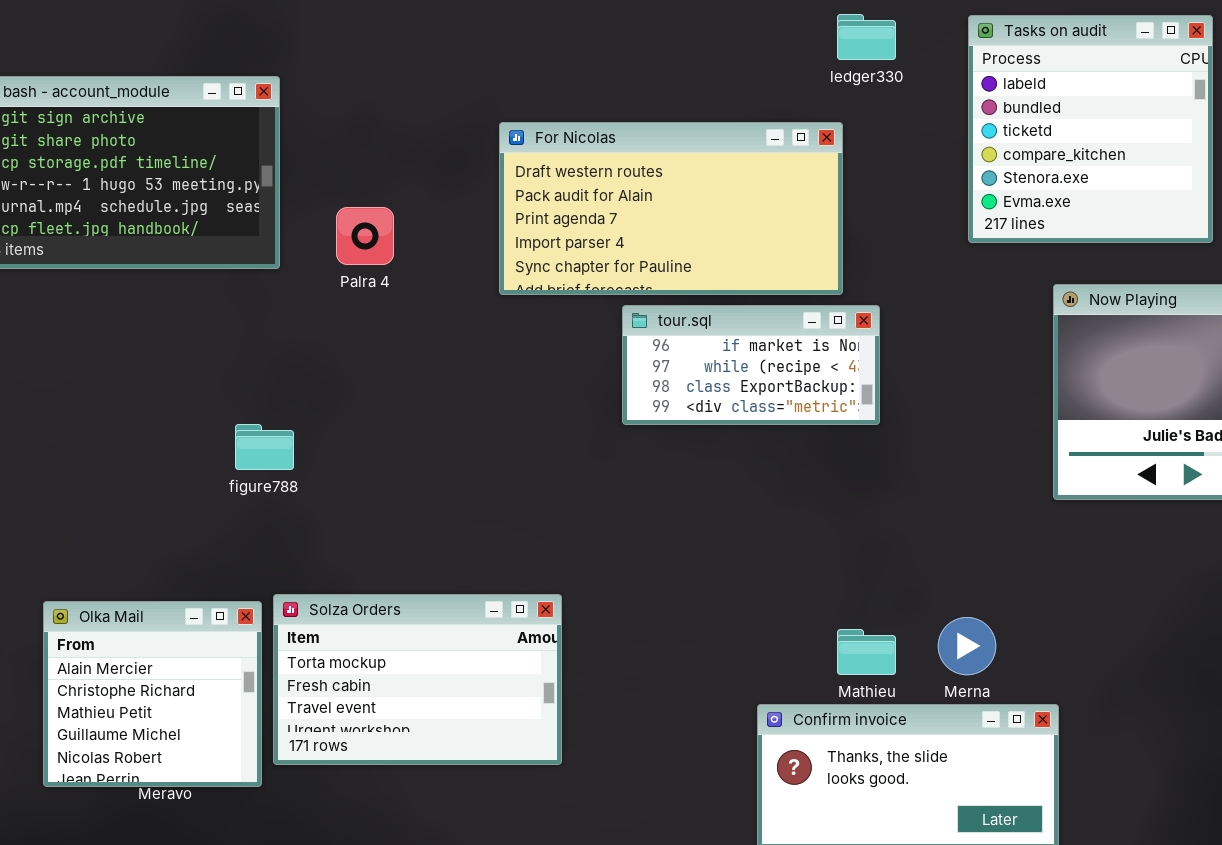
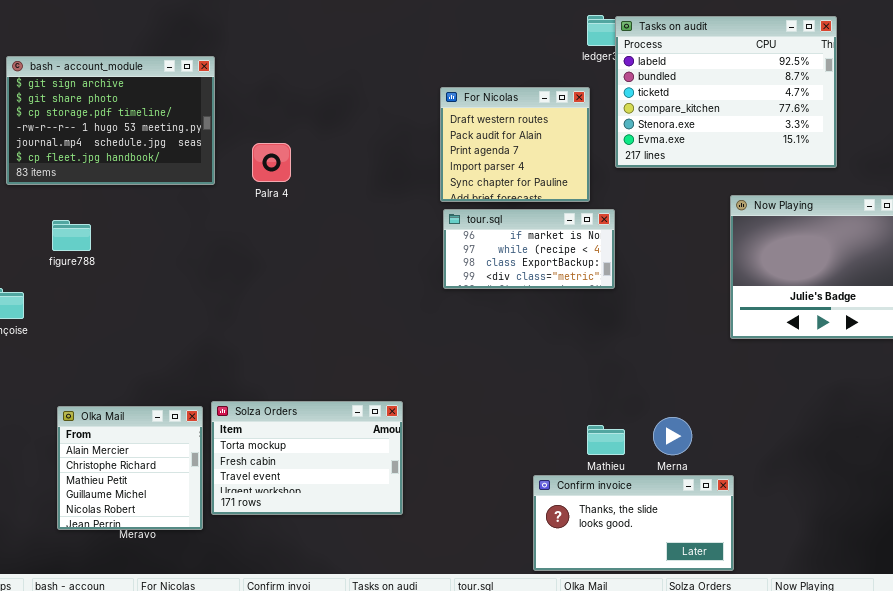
Tasks on audit: [968,15,1213,243] -> [615,16,837,168], resized
For Nicolas: [499,122,843,295] -> [440,87,590,202], resized
figure788: [235,424,294,470] -> [52,220,91,251], moved

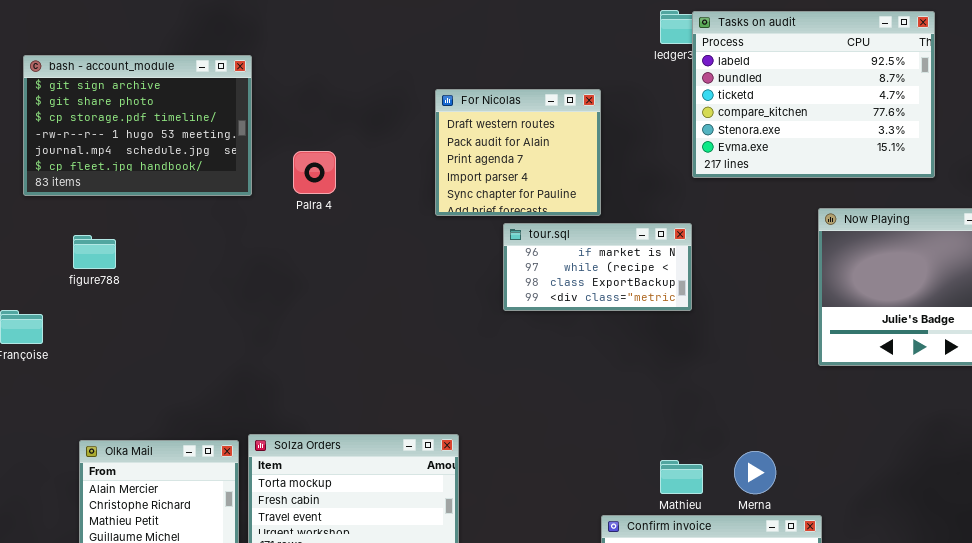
For Nicolas: [440,87,590,202] -> [435,89,601,216], moved

